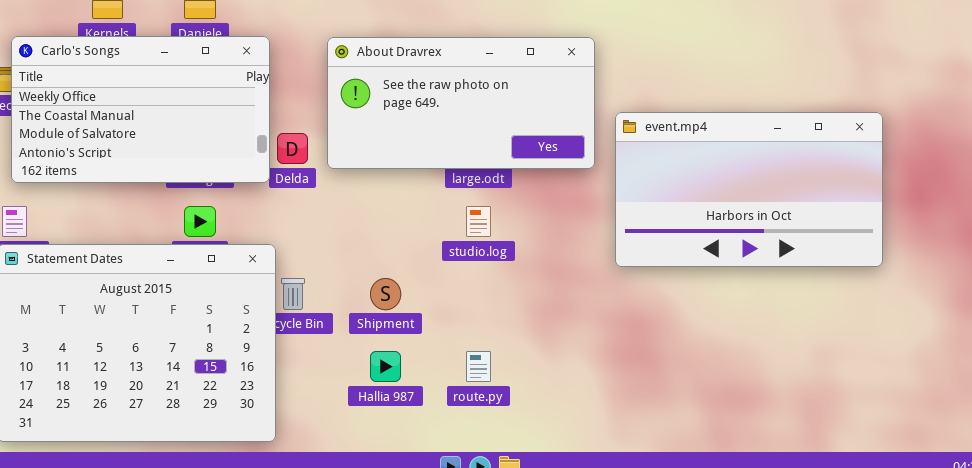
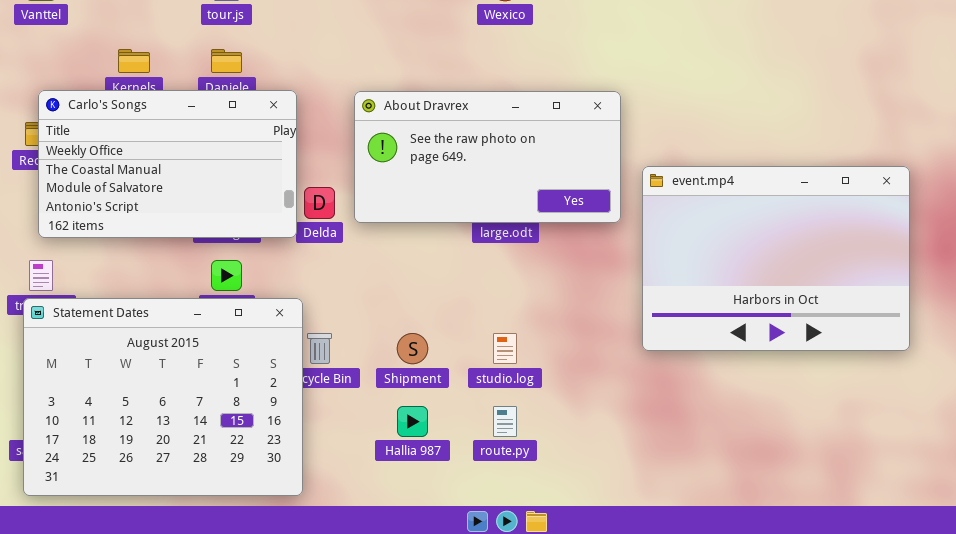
event.mp4: [615,112,883,267] -> [642,166,910,351], resized
studio.log: [466,206,491,237] -> [493,333,517,364], moved

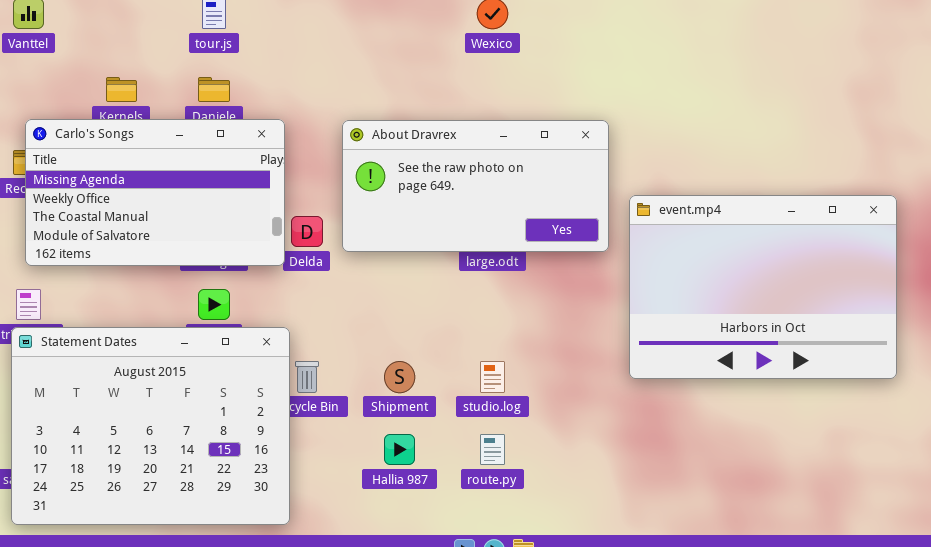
Carlo's Songs: [38,90,297,238] -> [25,119,285,266], scrolled up 1 row

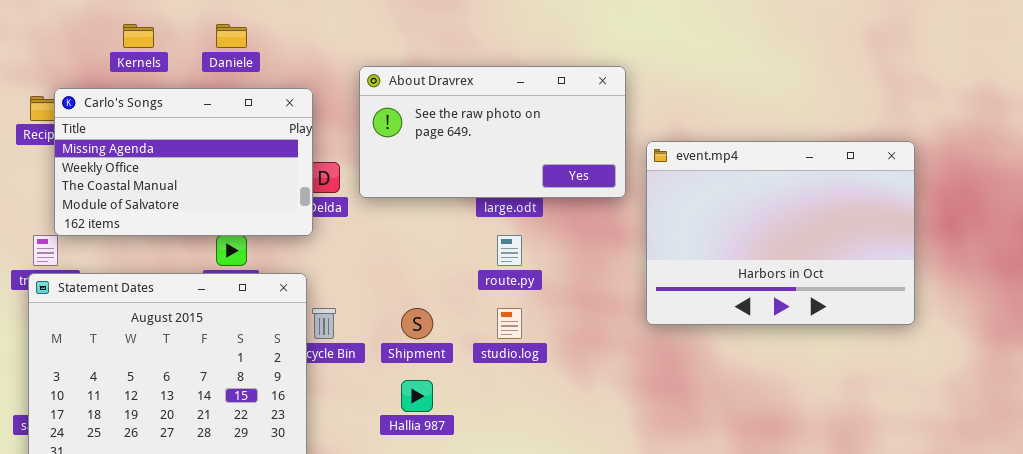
Carlo's Songs: [25,119,285,266] -> [54,88,313,236], moved
route.py: [480,434,505,465] -> [497,235,522,266], moved

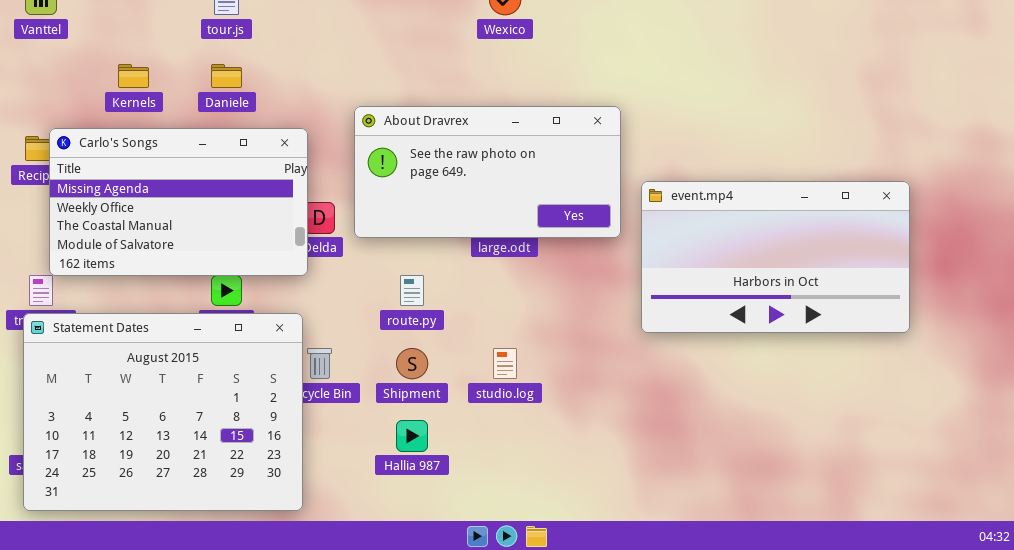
event.mp4: [646,141,915,325] -> [641,181,910,333], resized
route.py: [497,235,522,266] -> [400,275,424,306], moved

